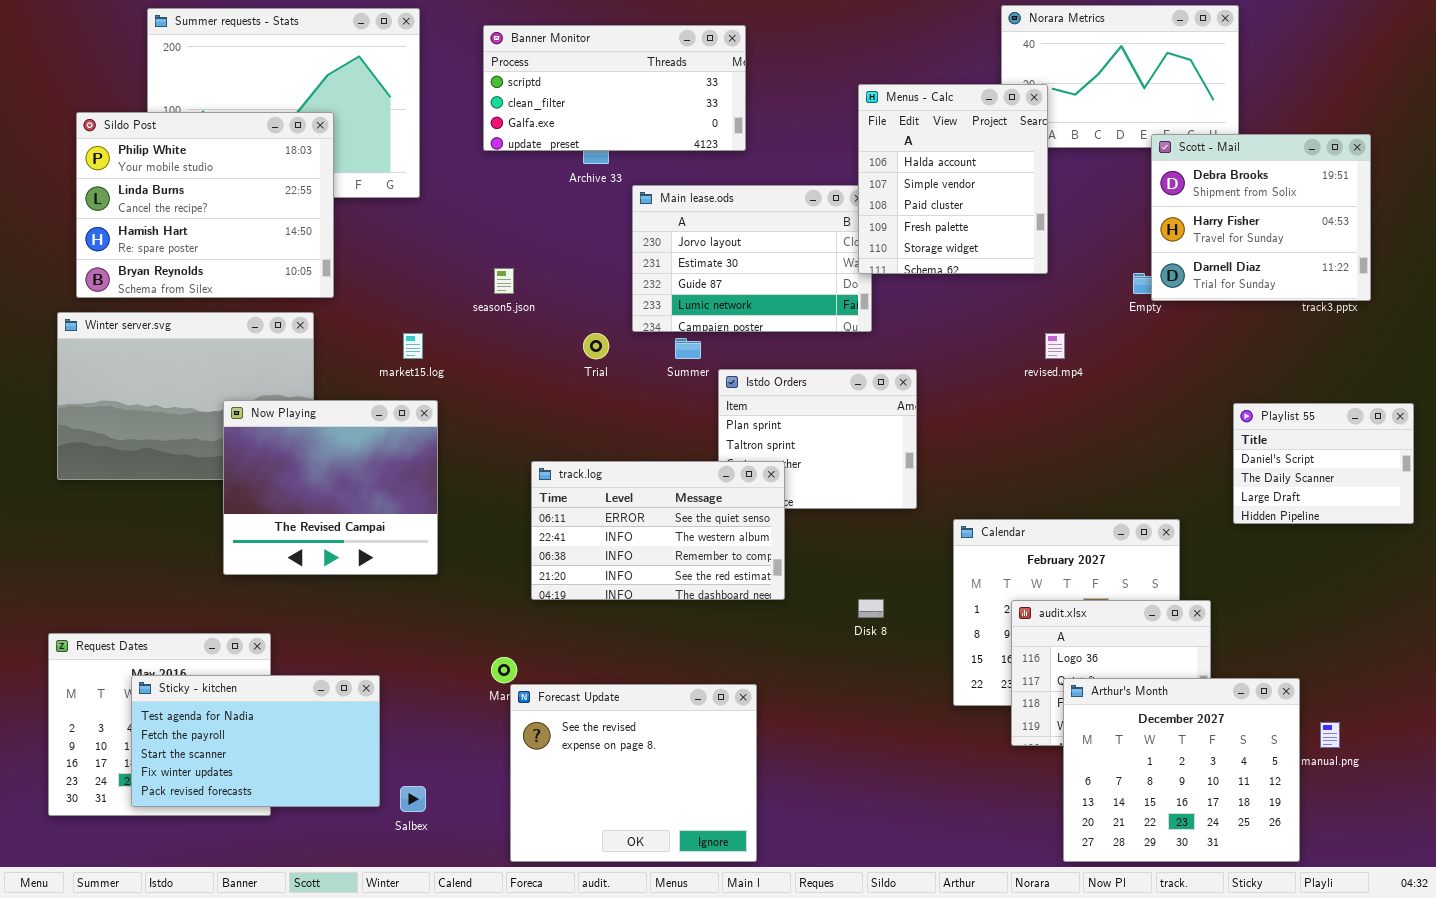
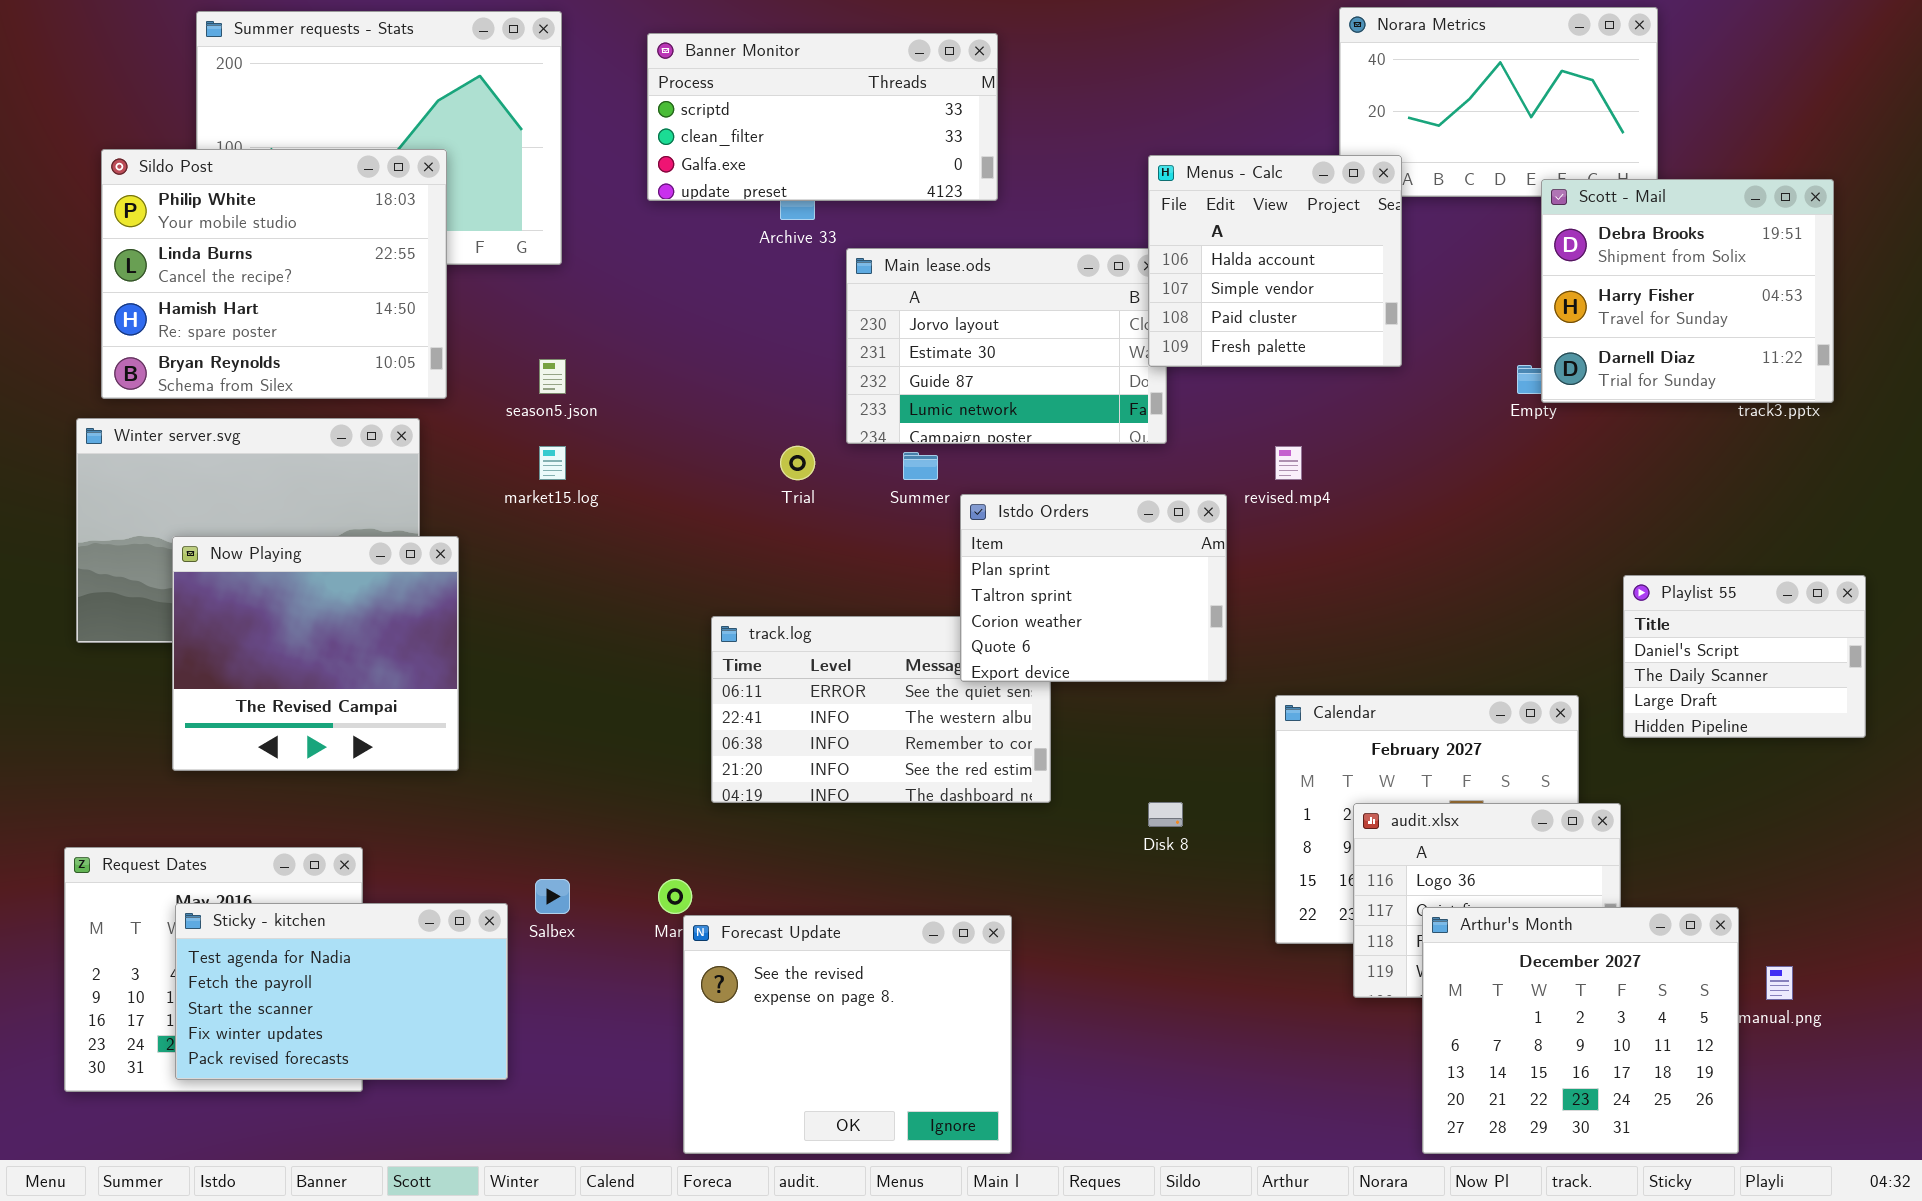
Menus - Calc: [858,84,1048,274] -> [1148,155,1402,367], resized
season5.json: [494,268,514,294] -> [539,359,566,394], moved
revised.mp4: [1045,333,1065,359] -> [1275,446,1302,480], moved
Istdo Orders: [718,369,917,509] -> [960,494,1227,682], raised
Now Playing: [223,400,438,575] -> [172,536,459,771], moved
Playlist 55: [1233,403,1414,524] -> [1623,575,1866,738], moved
Salbex: [400,786,426,812] -> [535,879,570,914], moved

